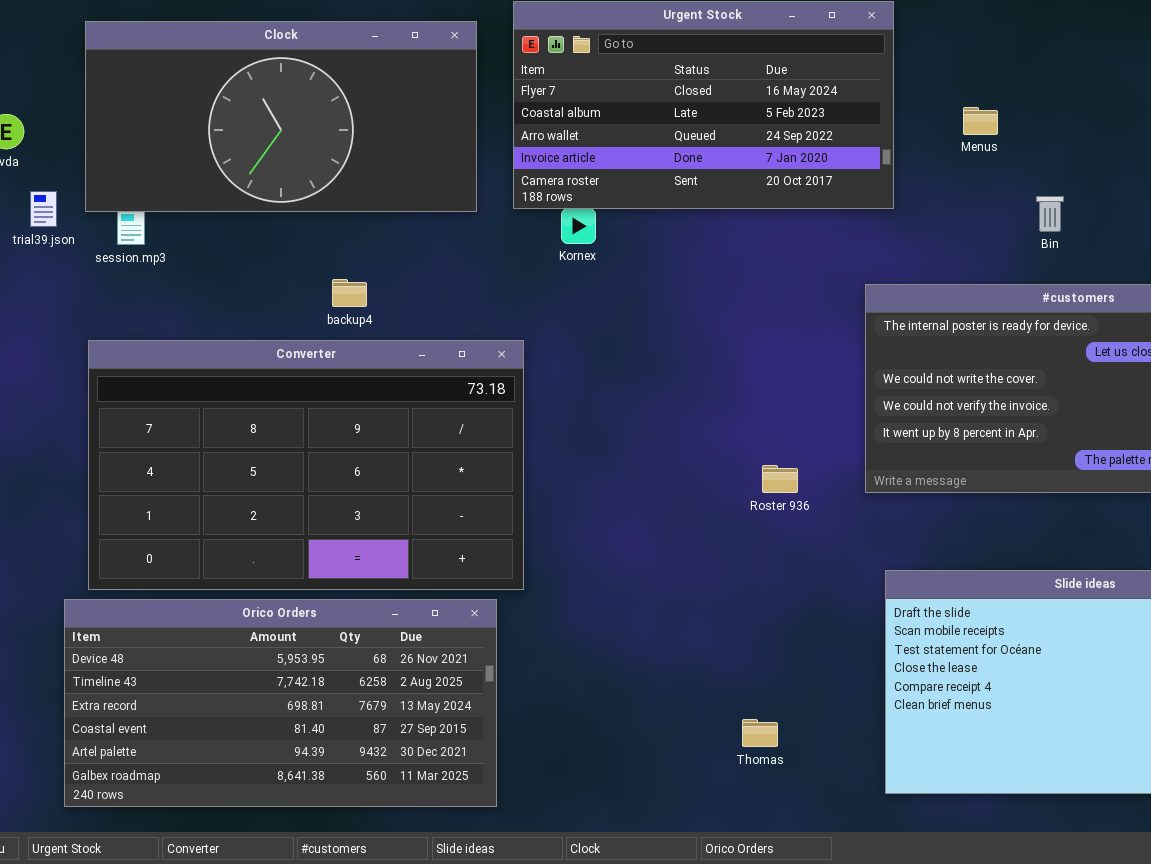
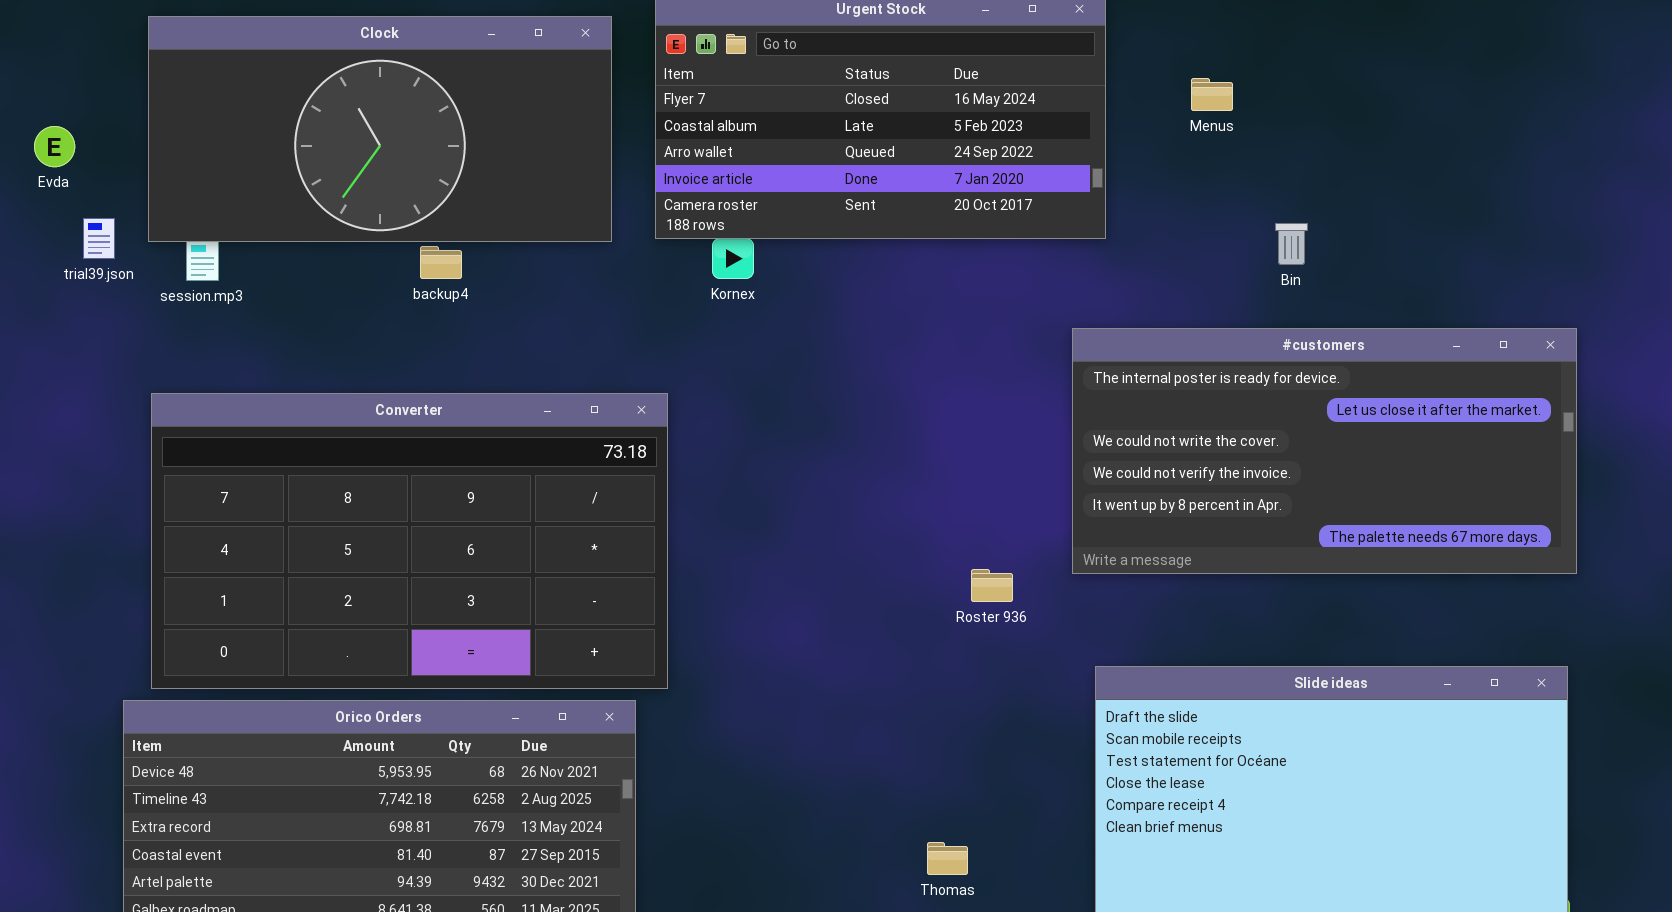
Menus: [963,107,998,135] -> [1191,78,1233,111], moved
backup4: [332,279,367,307] -> [420,246,462,279], moved
Roster 936: [762,465,798,493] -> [971,569,1013,602], moved

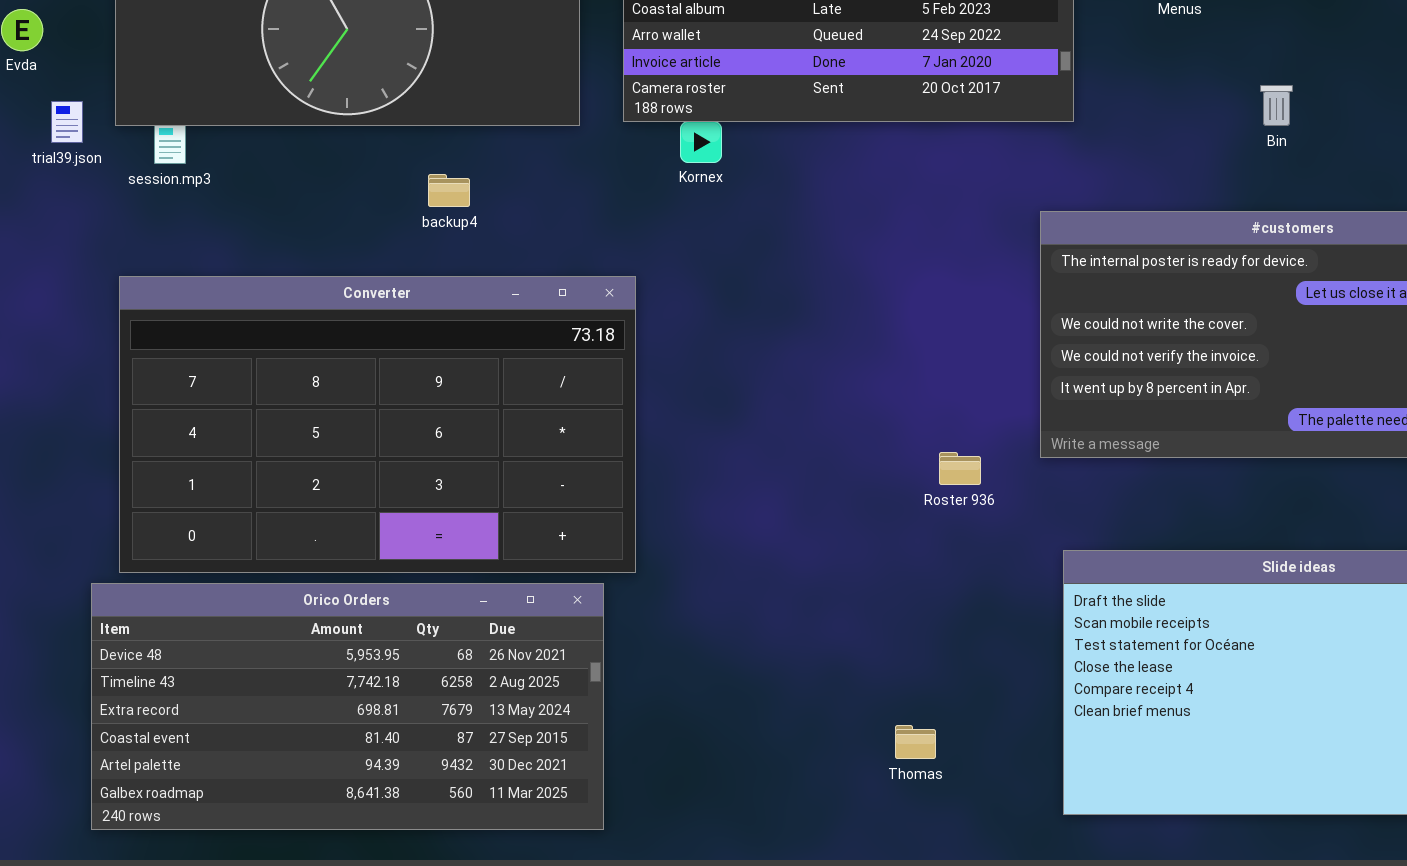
Bin: [1275,223,1308,265] -> [1260,85,1293,126], moved
backup4: [420,246,462,279] -> [428,174,470,207], moved

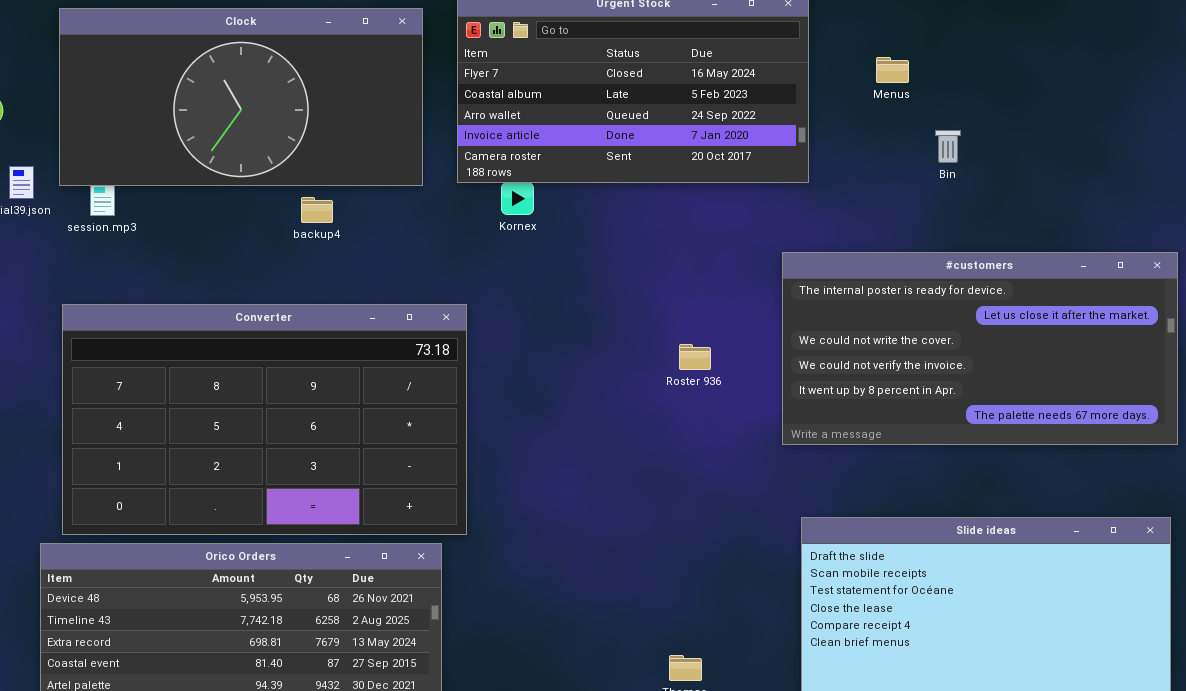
Bin: [1260,85,1293,126] -> [935,130,961,163], moved
backup4: [428,174,470,207] -> [301,197,333,223], moved
Roster 936: [939,452,981,485] -> [679,344,711,370], moved

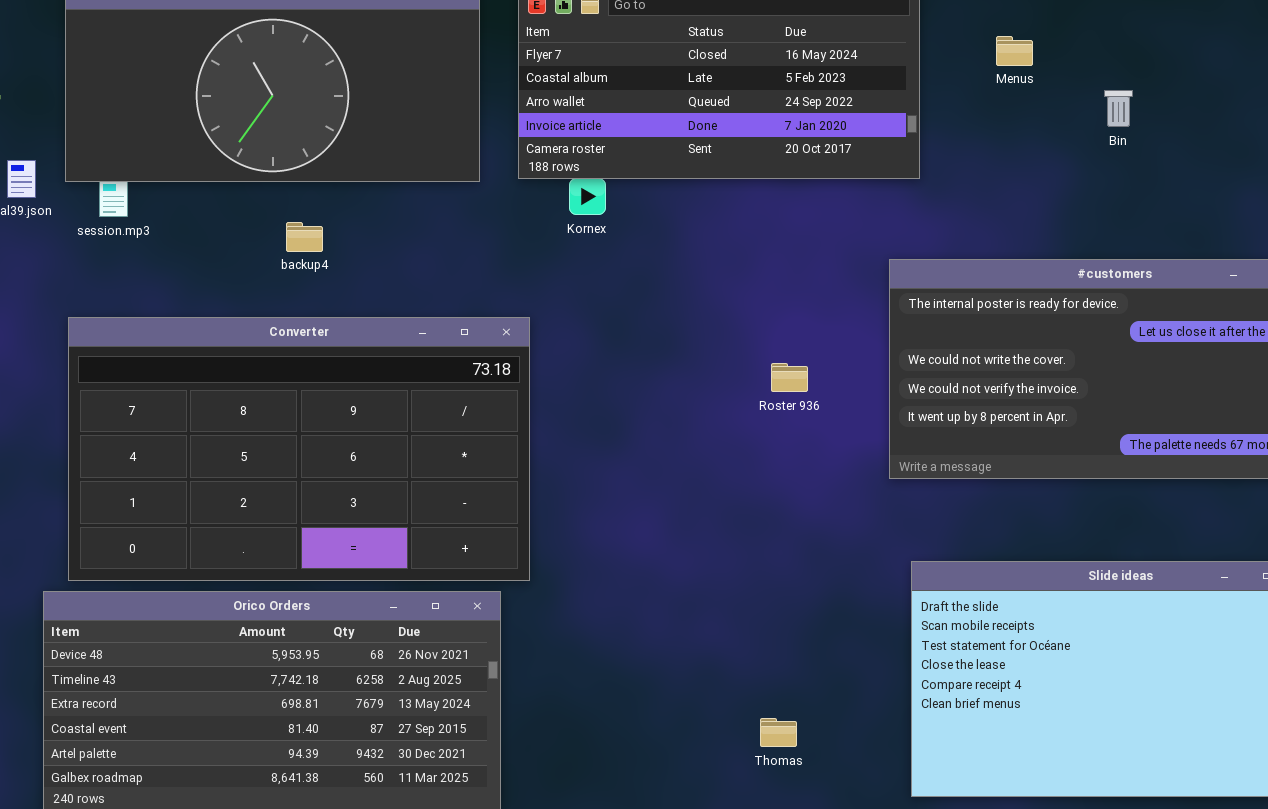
Bin: [935,130,961,163] -> [1104,90,1133,127], moved
backup4: [301,197,333,223] -> [286,222,323,252], moved

